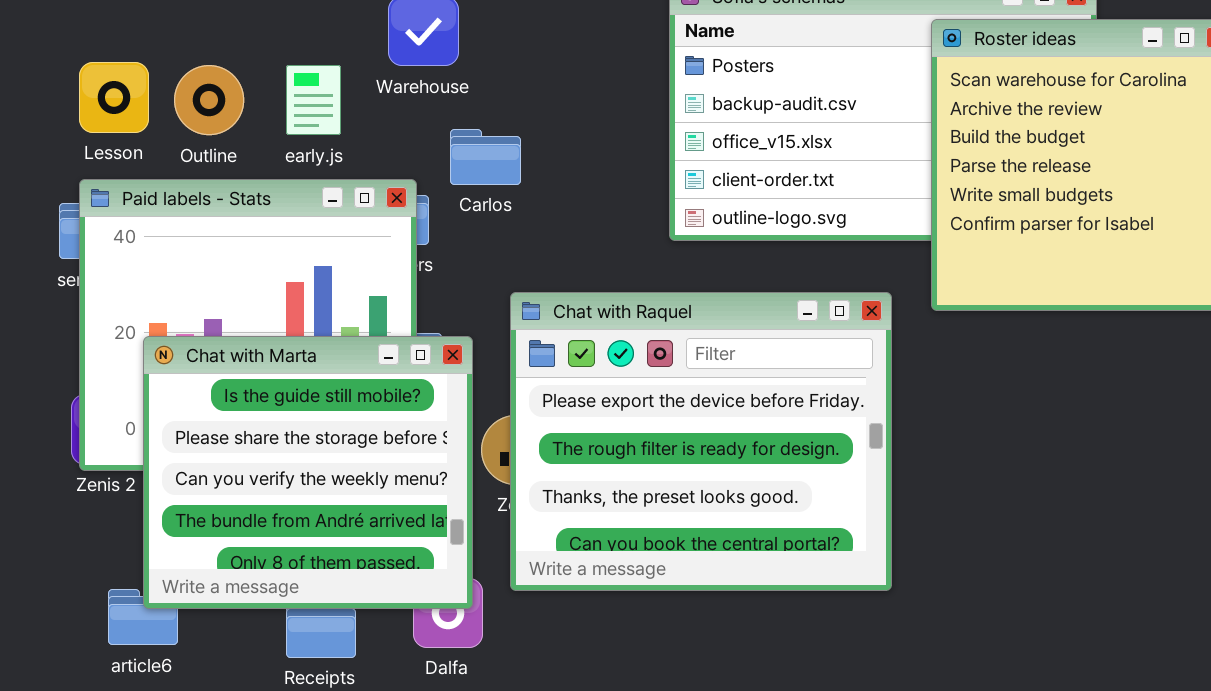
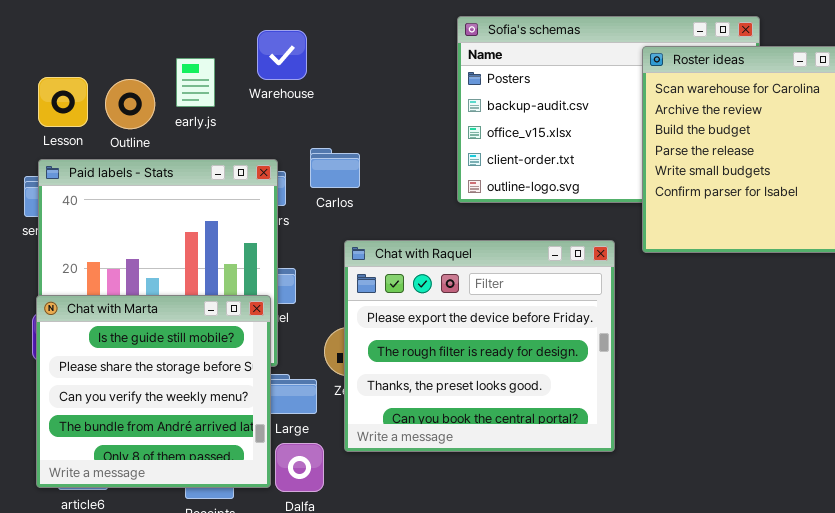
early.js: [286,65,341,135] -> [176,58,215,107], moved
Carlos: [450,129,521,185] -> [310,148,360,188], moved
Chat with Marta: [143,336,473,609] -> [36,295,271,488], moved

